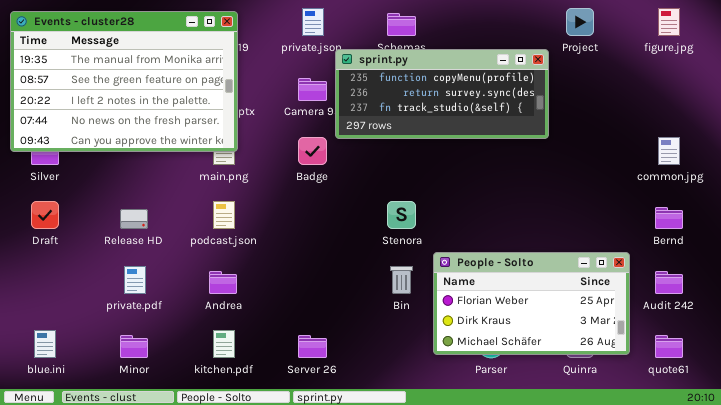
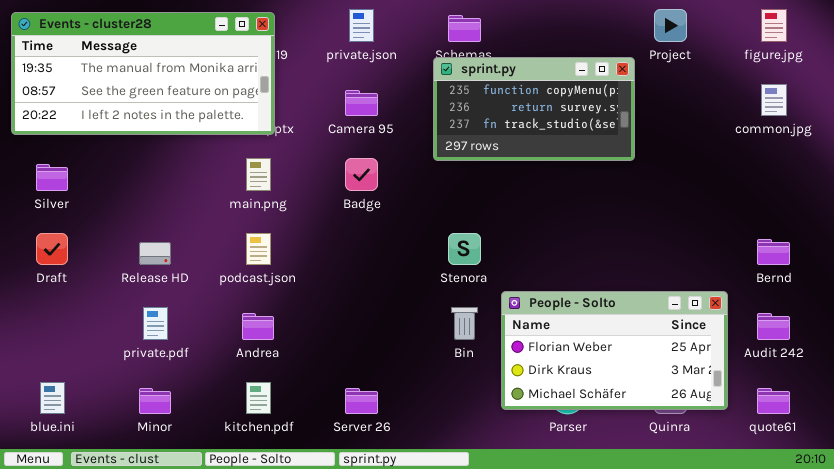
Events - cluster28: [10,11,238,152] -> [11,12,275,135], resized
sprint.py: [335,49,549,139] -> [433,57,635,161], resized
common.jpg: [658,137,680,165] -> [761,84,787,116], moved

